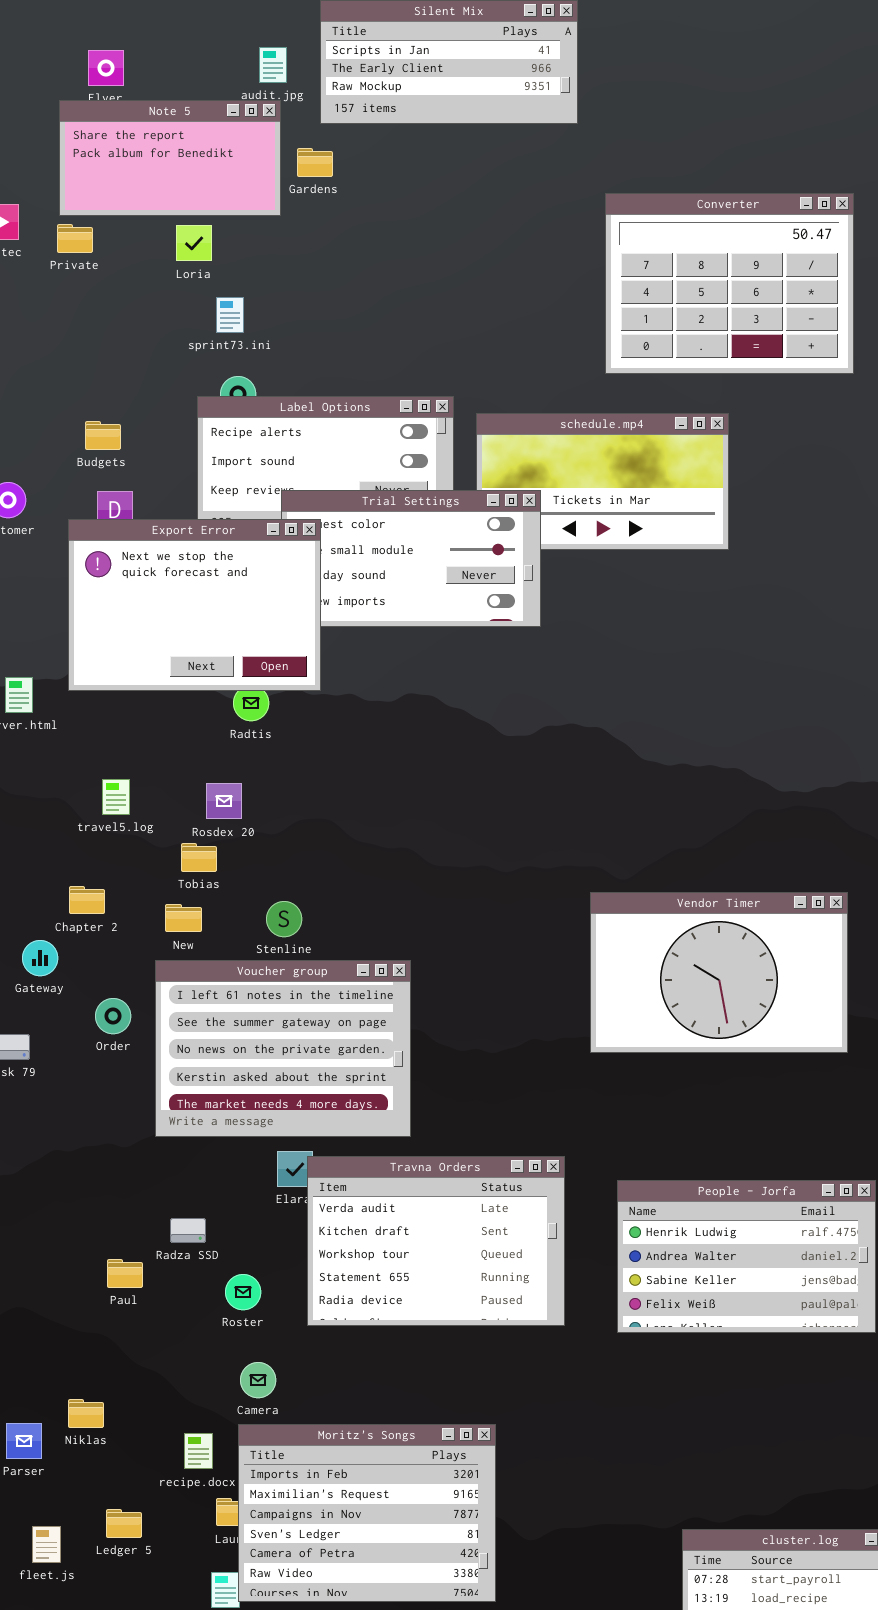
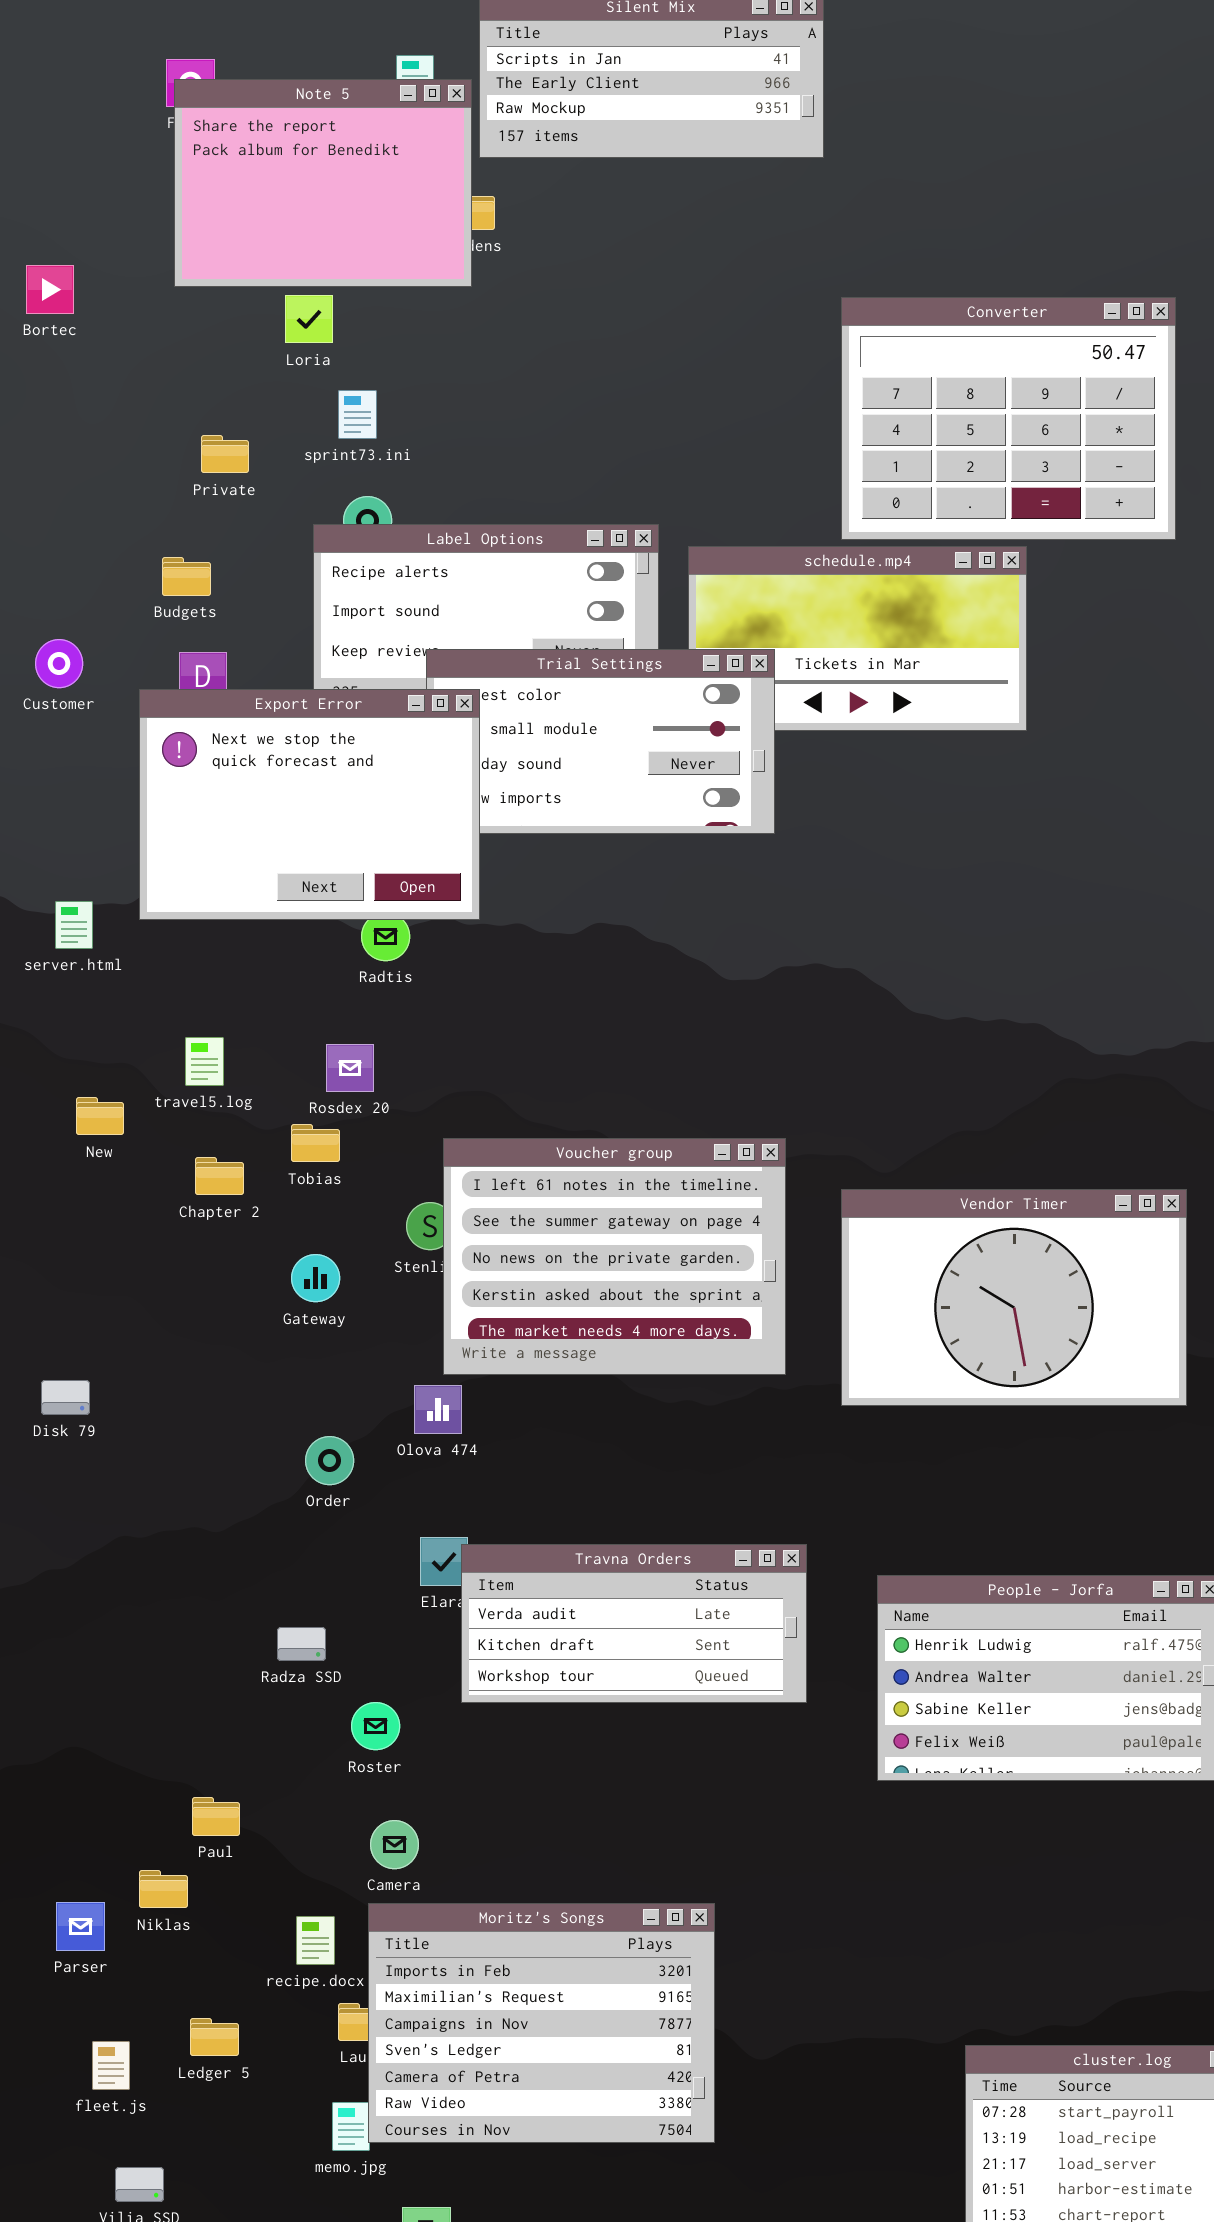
Note 5: [59,100,281,216] -> [174,79,472,287], moved, resized
Converter: [605,193,854,374] -> [841,297,1176,540], moved
Private: [57,224,93,253] -> [201,435,249,473], moved
Chapter 2: [69,886,105,914] -> [195,1157,244,1195], moved
New: [165,904,202,932] -> [76,1097,124,1135], moved
Gateway: [22,940,58,976] -> [291,1254,340,1302], moved
Voucher group: [155,960,411,1137] -> [443,1138,786,1375], moved
Order: [95,998,131,1034] -> [305,1436,354,1485], moved
Travna Orders: [307,1156,565,1326] -> [461,1544,807,1703], resized
Paul: [107,1259,143,1288] -> [192,1797,240,1836], moved

